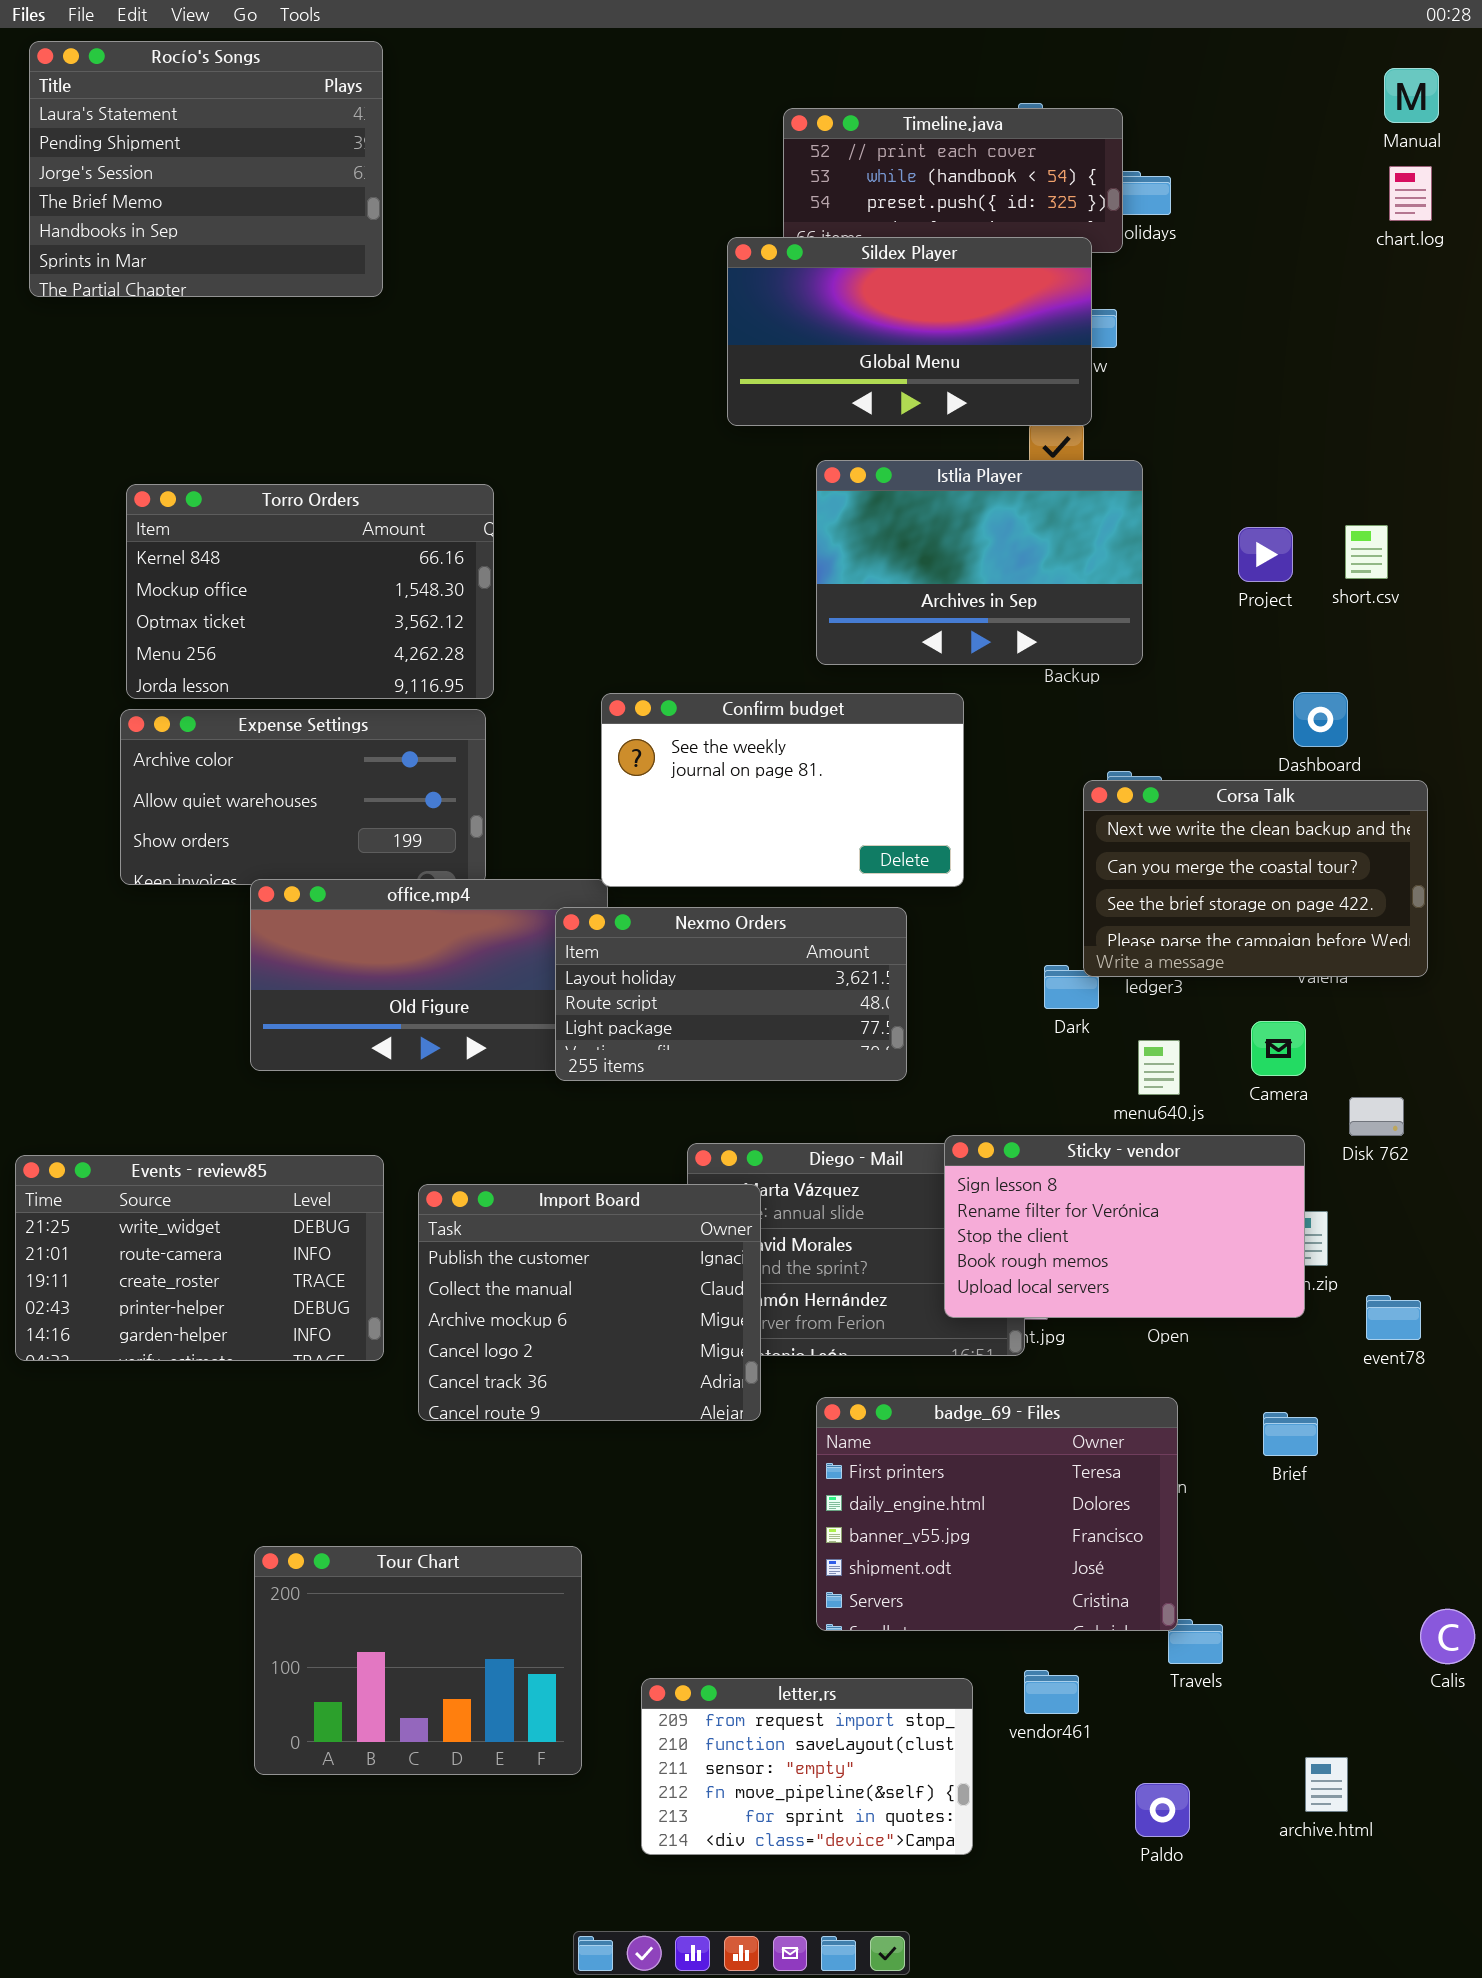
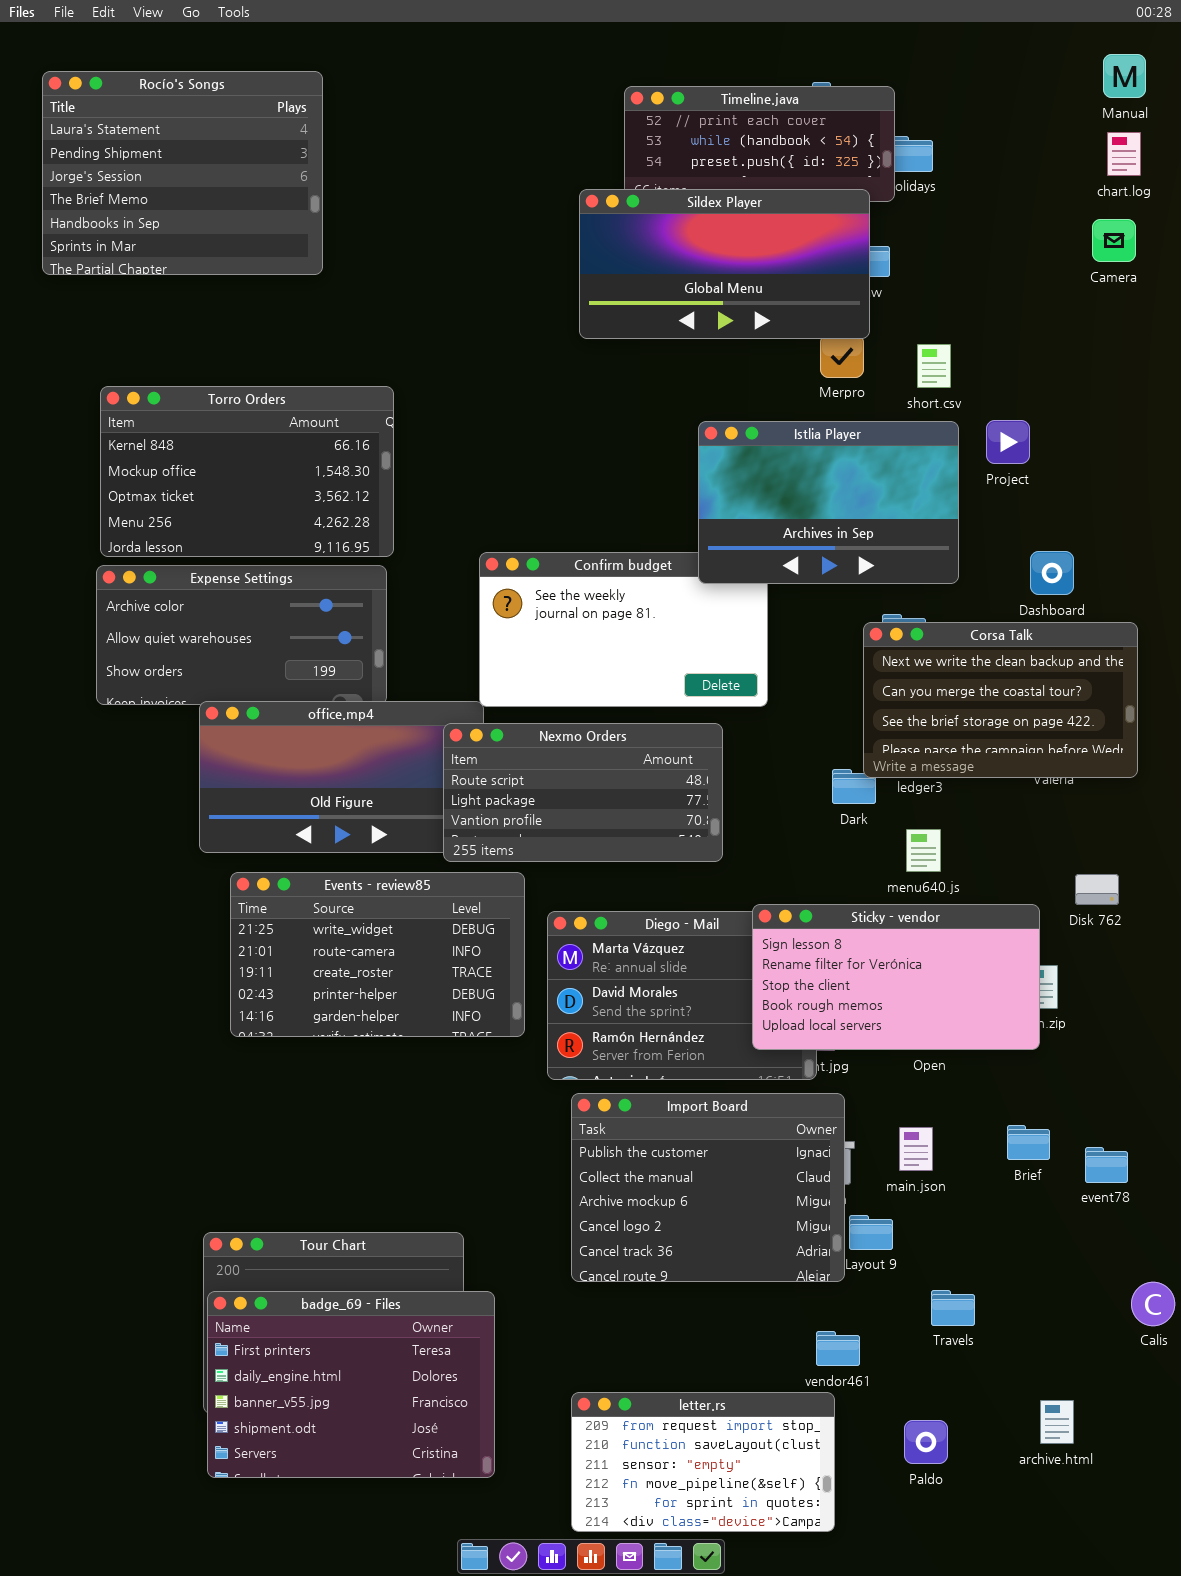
Rocío's Songs: [29,41,383,297] -> [42,71,323,275], moved
Istlia Player: [816,460,1143,665] -> [698,421,959,584], moved
short.csv: [1345,525,1388,579] -> [917,344,951,388], moved
Nexmo Orders: [555,907,907,1081] -> [443,723,723,862], scrolled down 1 row
Camera: [1251,1021,1306,1076] -> [1092,219,1136,262], moved
Events - review85: [15,1155,384,1361] -> [230,872,525,1037], moved
Import Board: [418,1184,761,1421] -> [571,1093,845,1282], moved
event78: [1366,1295,1421,1340] -> [1085,1147,1128,1183], moved
badge_69 - Files: [816,1397,1178,1631] -> [207,1291,495,1478], moved
letter.rs: [641,1678,973,1855] -> [571,1392,835,1532], moved

